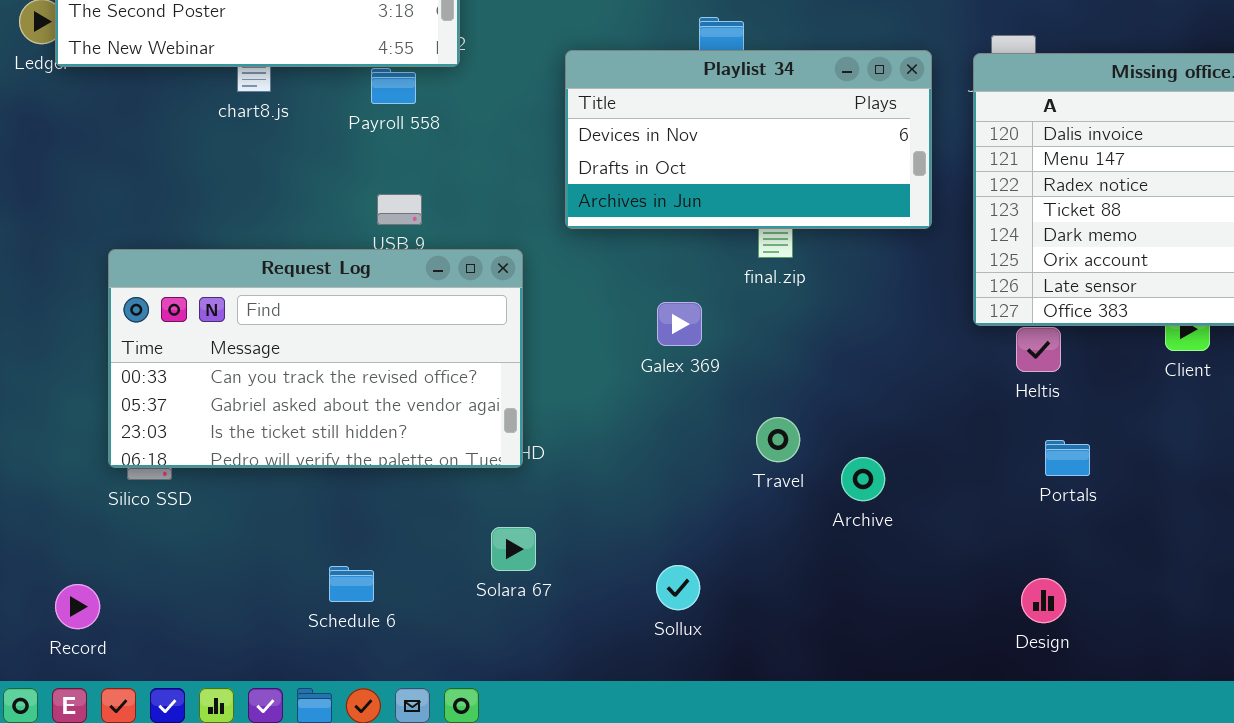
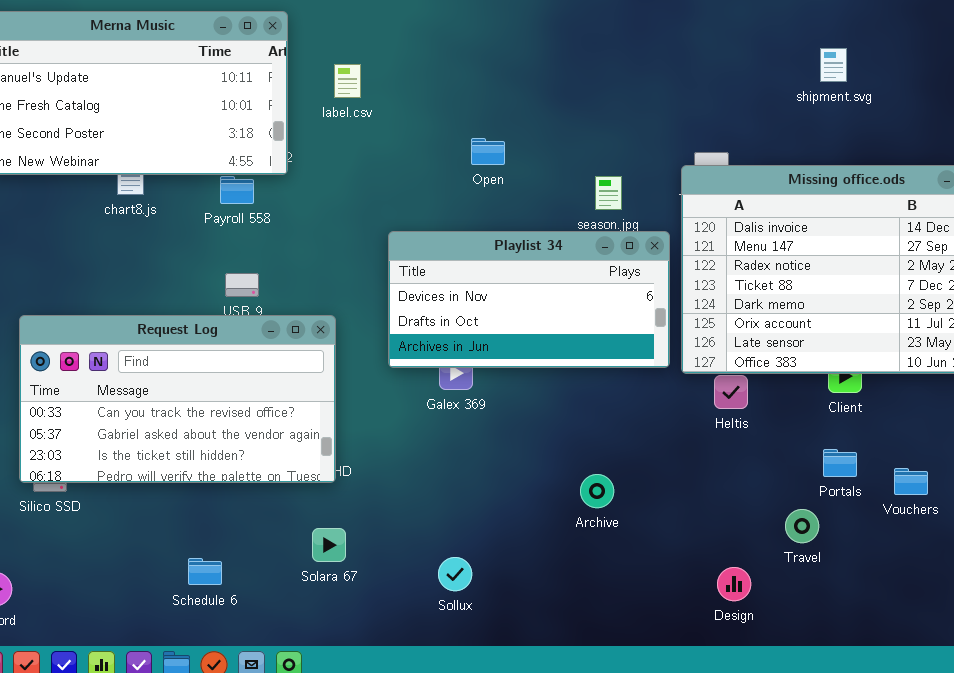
Playlist 34: [565,50,932,229] -> [388,231,670,368], moved
Travel: [756,417,800,462] -> [785,509,819,543], moved
Portals: [1045,440,1090,476] -> [823,449,857,477], moved

